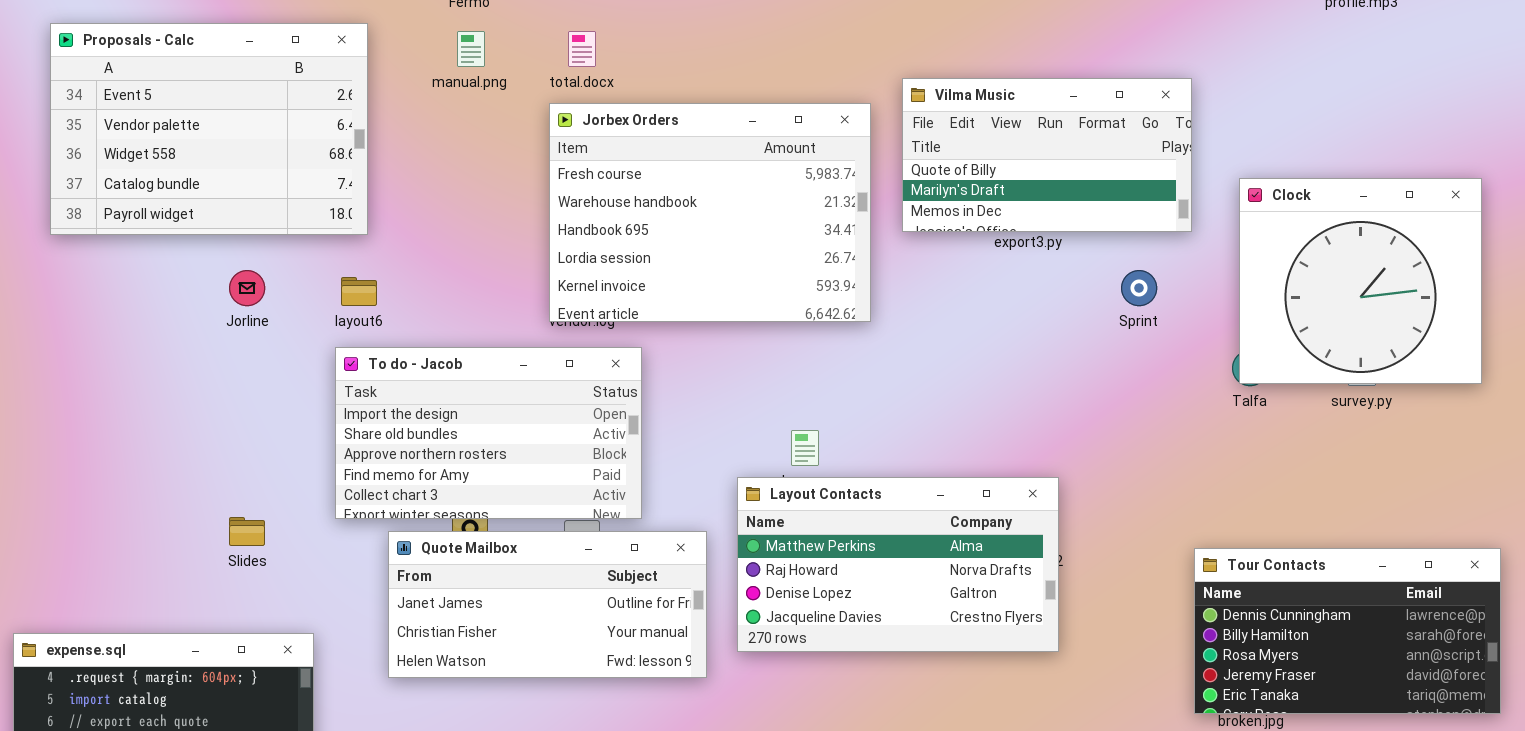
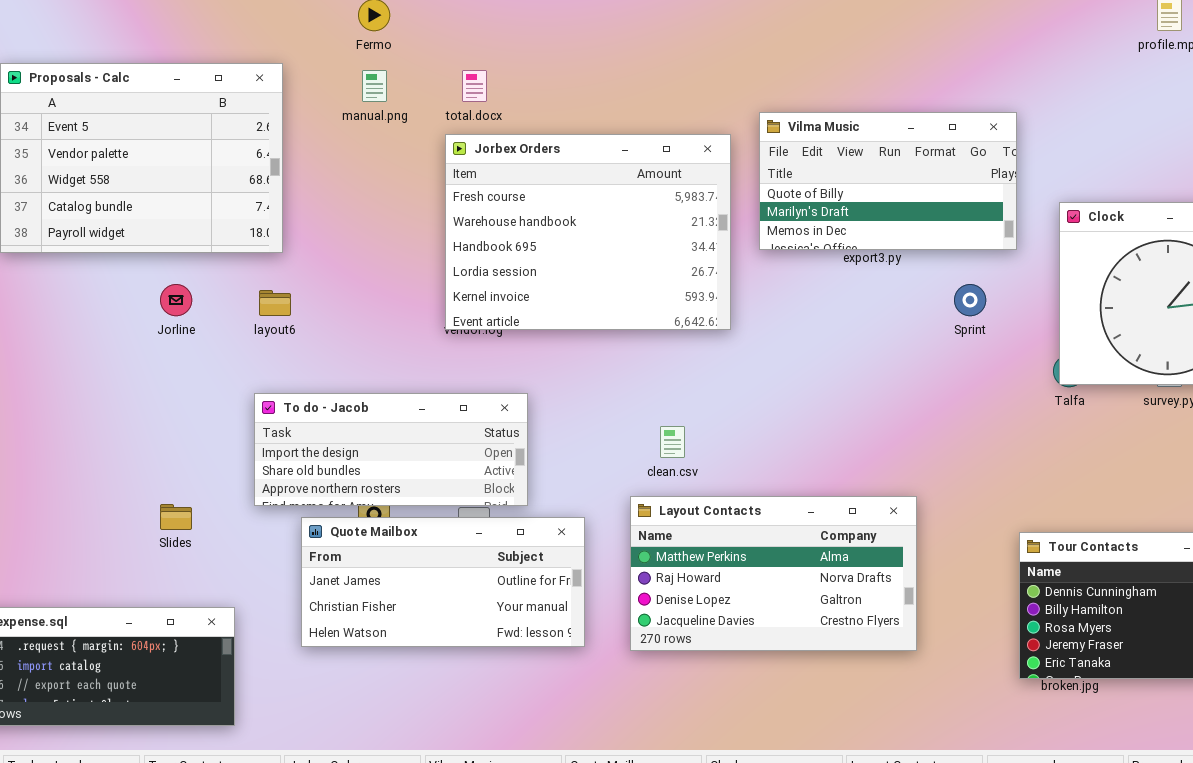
To do - Jacob: [335,347,642,519] -> [254,393,528,506], resized
Layout Contacts: [737,477,1059,652] -> [630,496,917,651], moved

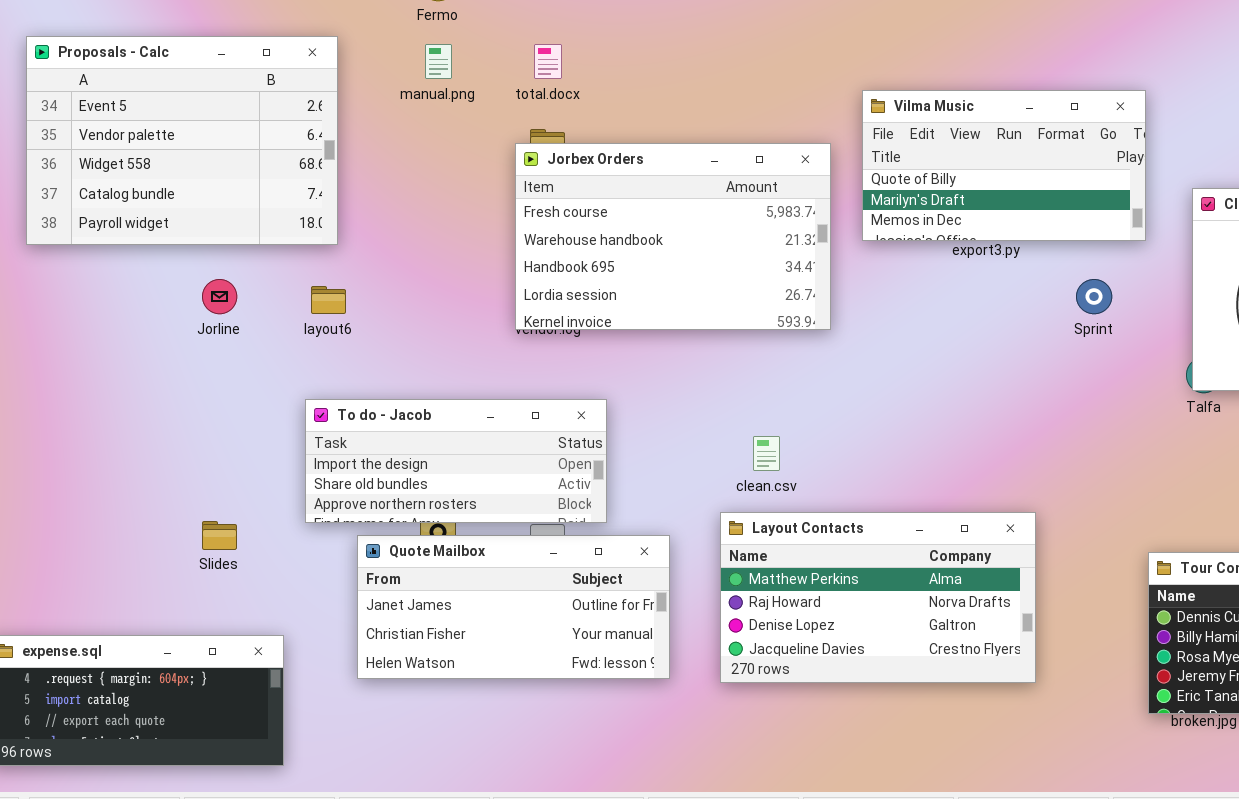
Jorbex Orders: [445,134,731,330] -> [515,143,831,330], resized

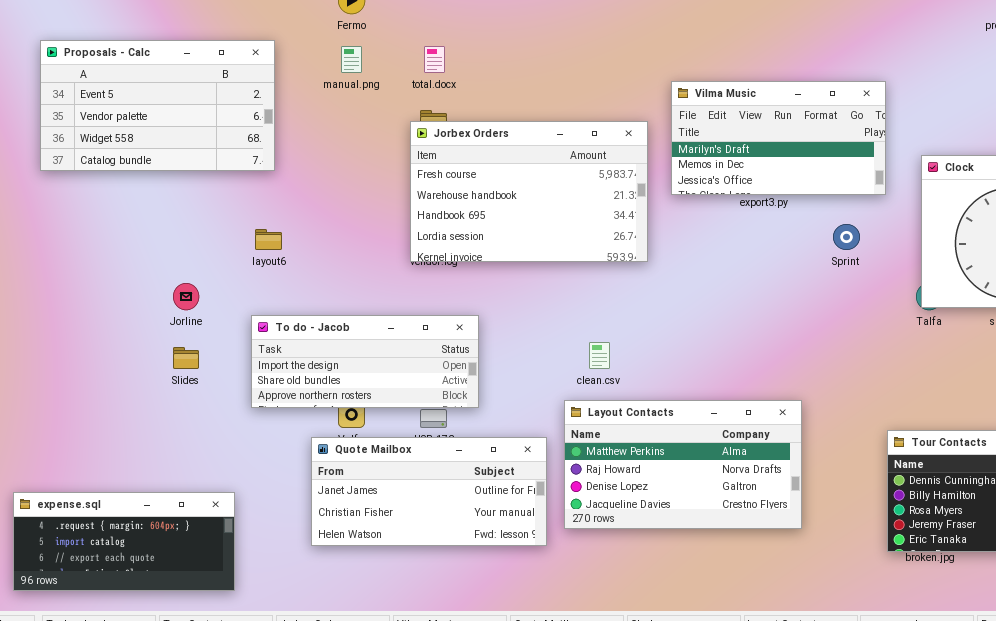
Proposals - Calc: [26,36,338,245] -> [40,40,275,171], resized
Vilma Music: [862,90,1146,241] -> [671,81,886,195], scrolled down 1 row
Jorline: [202,279,237,314] -> [173,283,199,310], moved
Slides: [202,521,237,550] -> [173,347,199,369], moved
Quote Mailbox: [357,535,670,679] -> [311,437,547,546], moved

